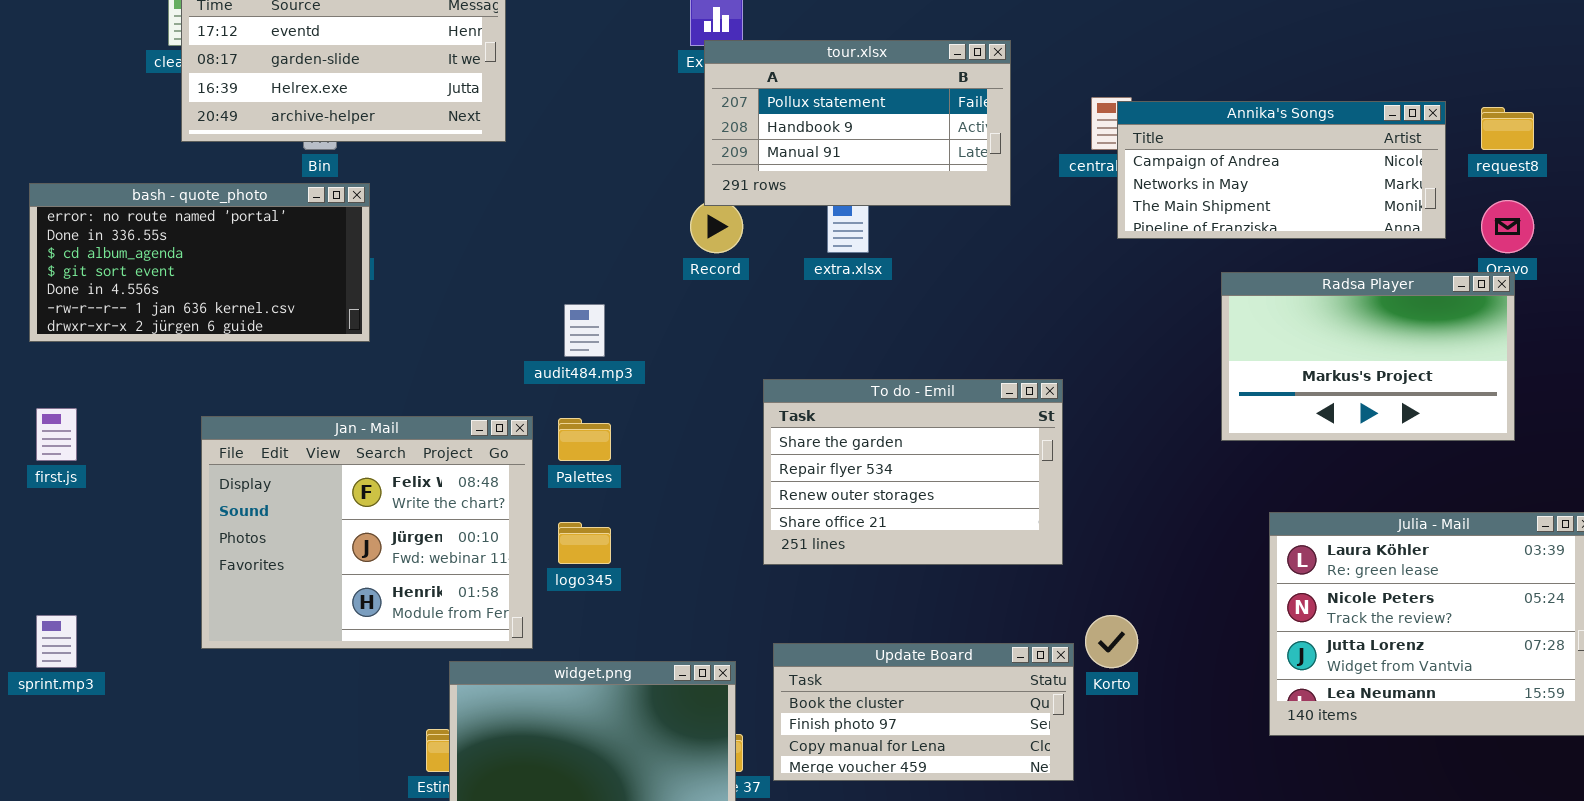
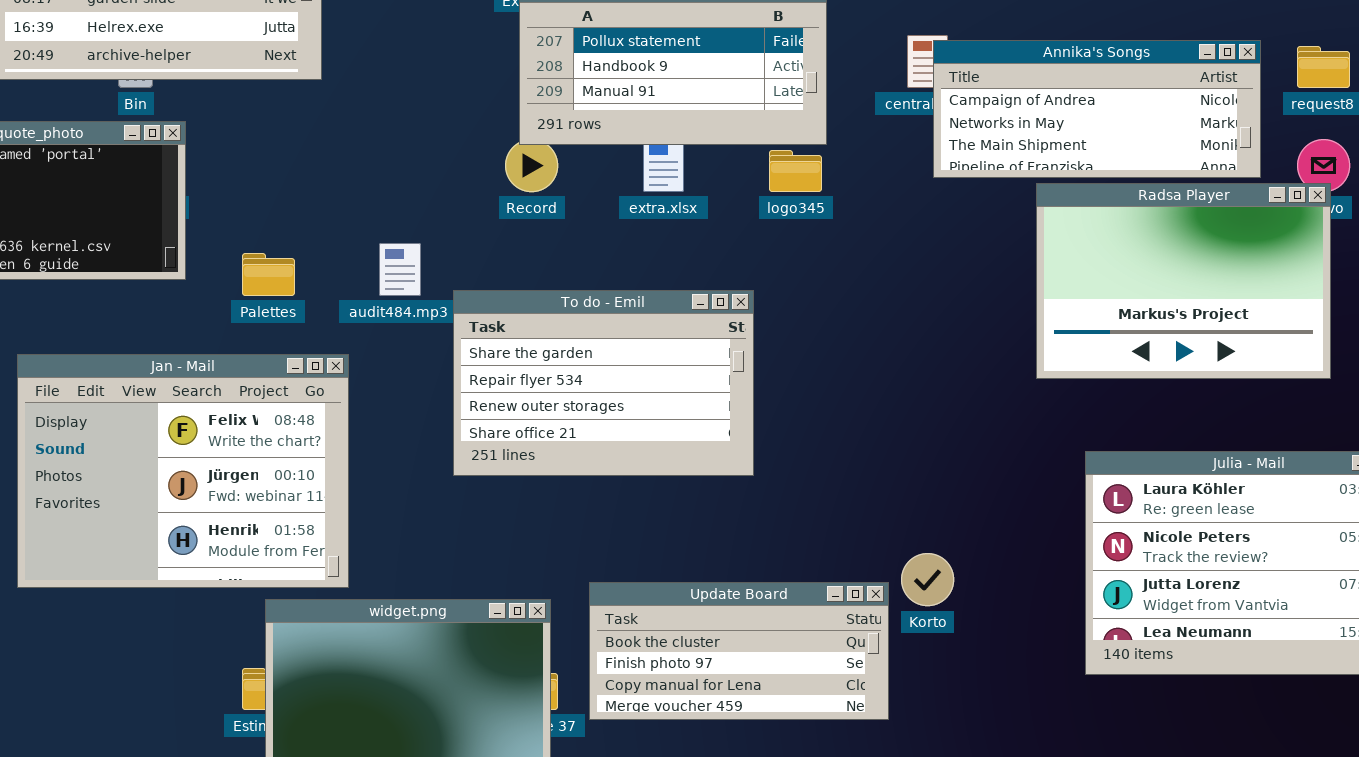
Radsa Player: [1221,272,1515,441] -> [1036,183,1331,379], resized
To do - Emil: [763,379,1063,565] -> [453,290,754,476], moved
Palettes: [558,418,611,461] -> [242,253,295,296], moved
logo345: [558,522,611,564] -> [769,150,822,192], moved

